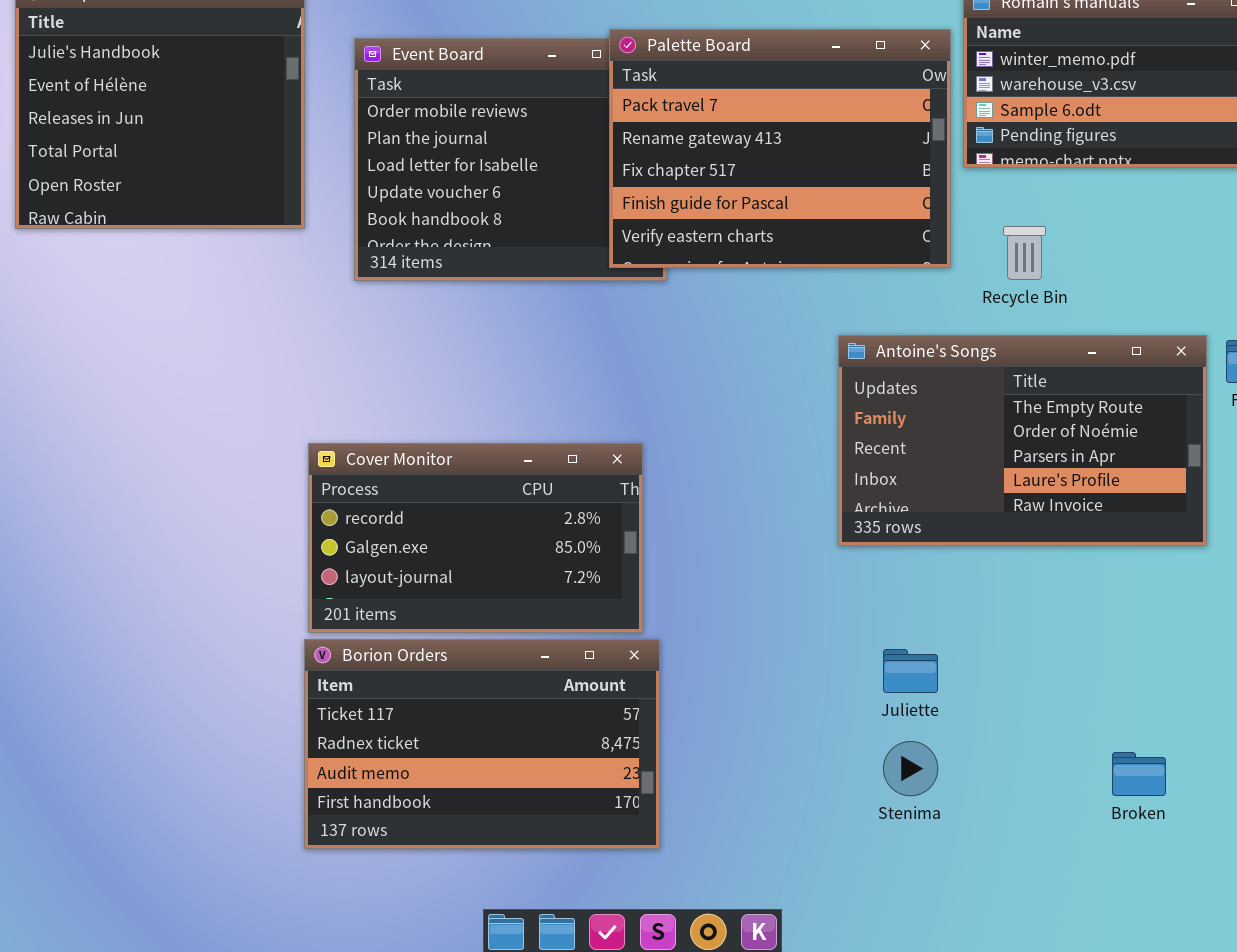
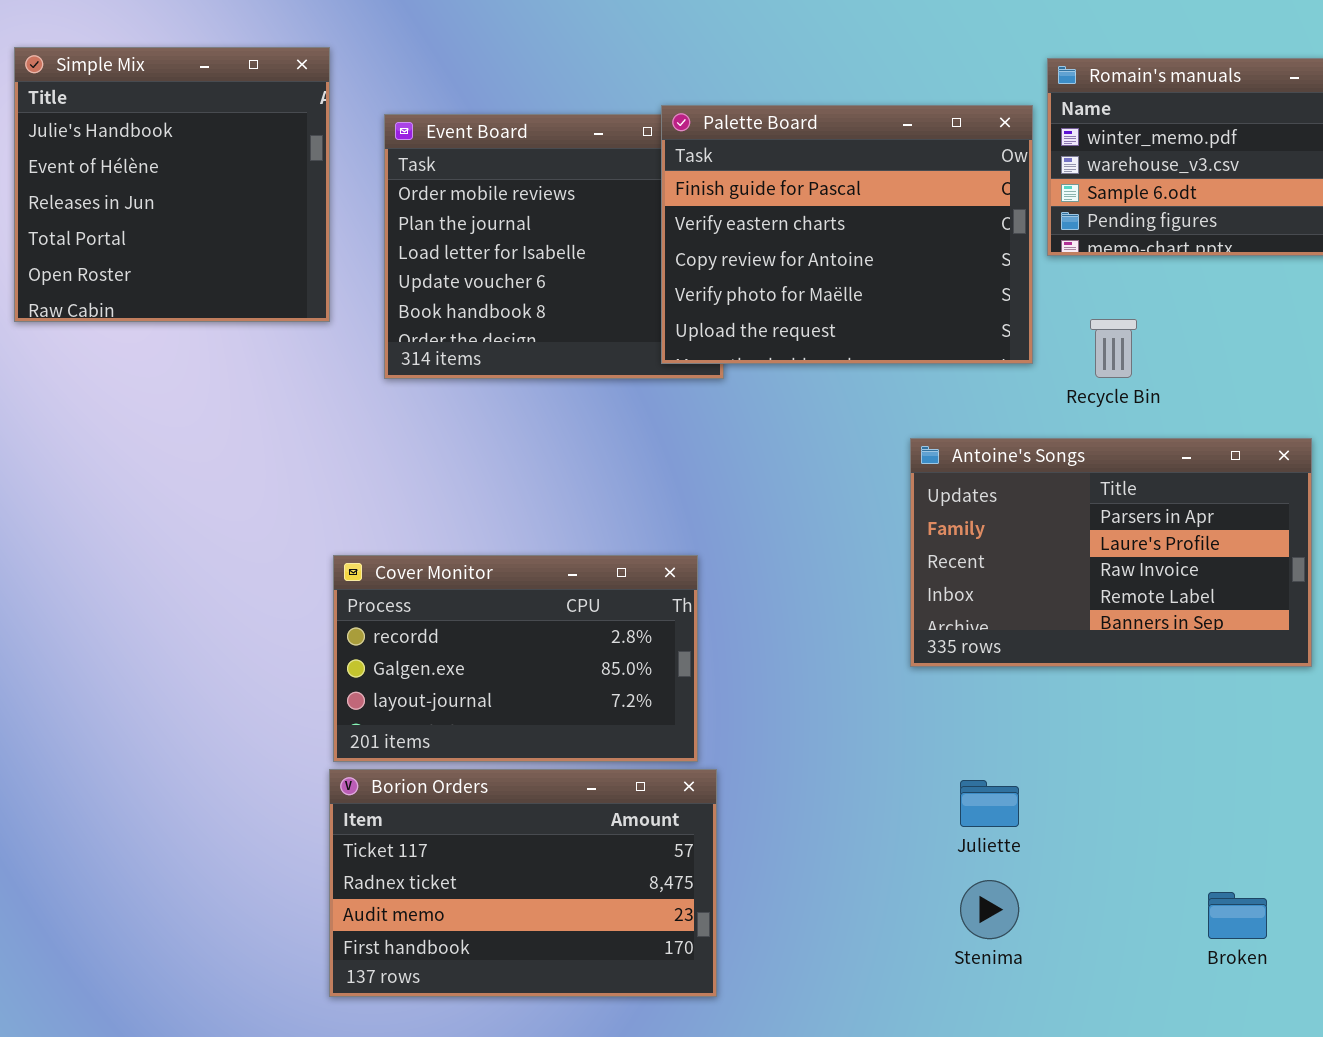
Palette Board: [609,29,951,268] -> [661,105,1033,364], scrolled down 3 rows
Antoine's Songs: [838,335,1207,546] -> [910,438,1312,667], scrolled down 2 rows

